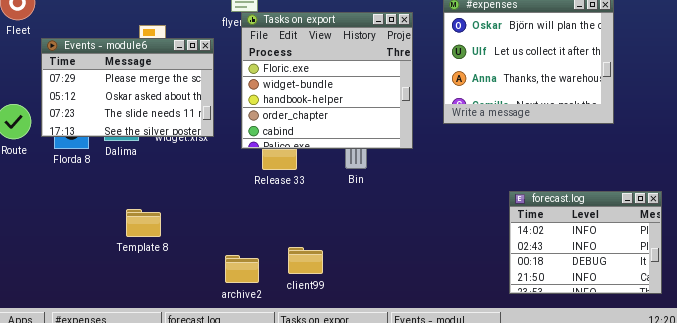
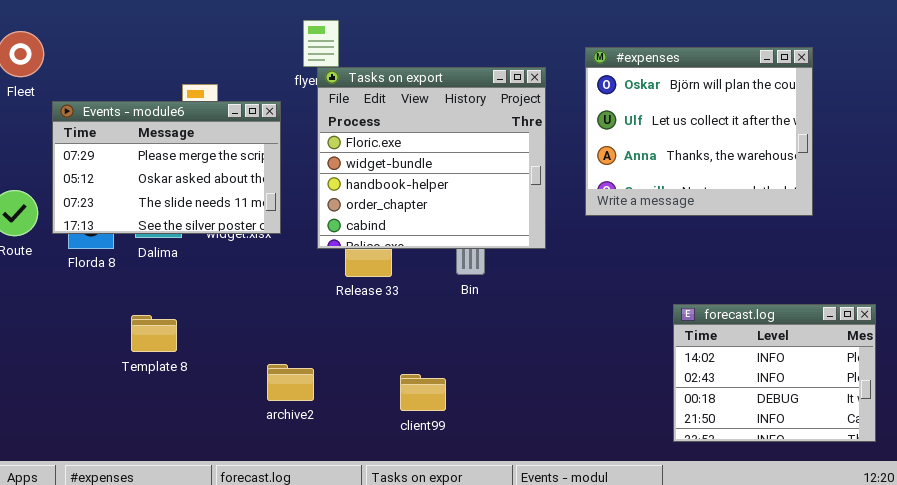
Template 8: [126,209,161,237] -> [131,315,177,352], moved
client99: [288,247,323,274] -> [400,374,446,411], moved
archive2: [225,255,259,283] -> [267,364,314,401], moved

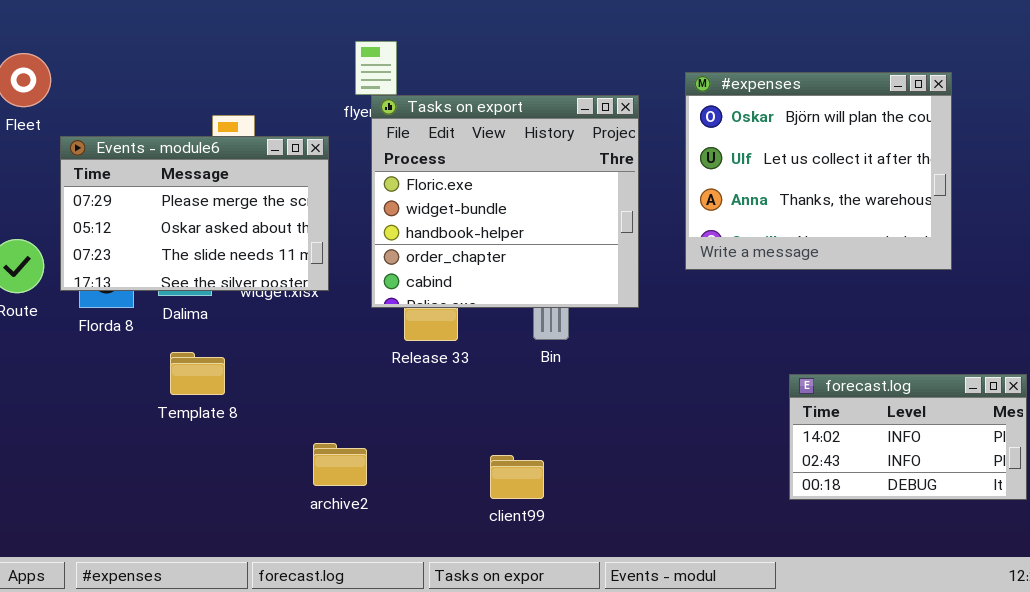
forecast.log: [673,304,876,442] -> [789,374,1027,500], resized
Template 8: [131,315,177,352] -> [170,352,225,395], moved
client99: [400,374,446,411] -> [490,455,544,499], moved

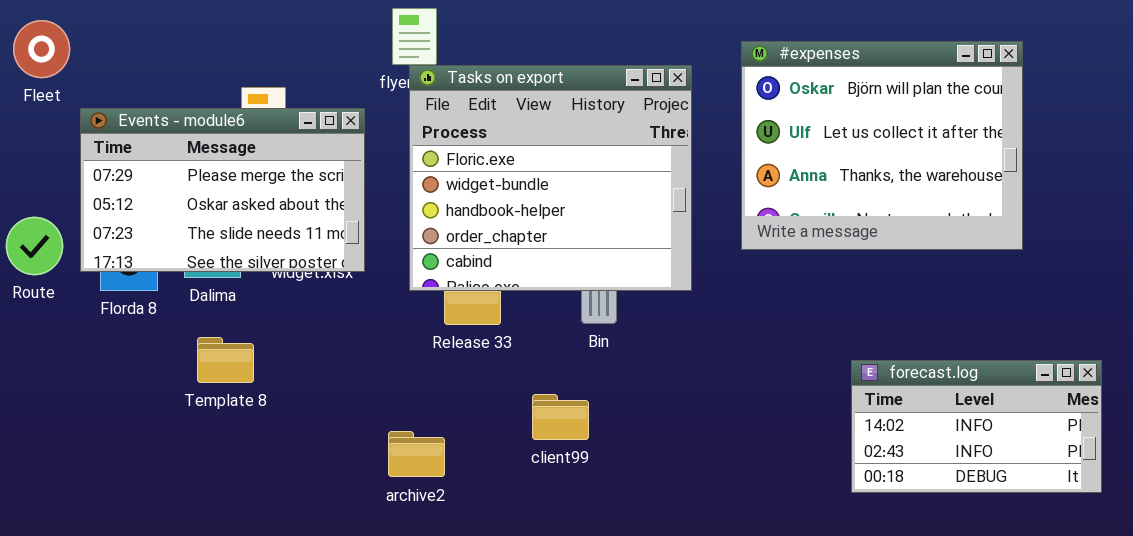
archive2: [313,443,367,486] -> [388,431,445,477], moved
client99: [490,455,544,499] -> [532,394,589,440], moved

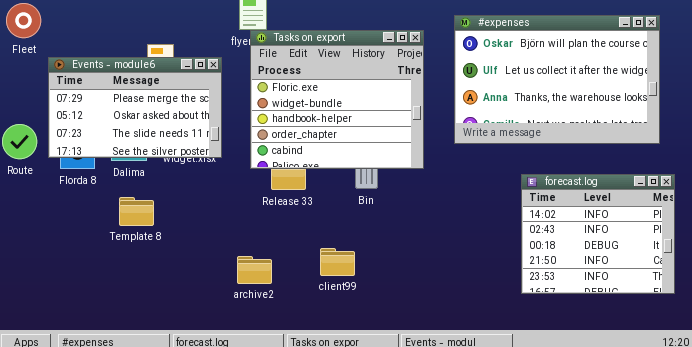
#expenses: [741,41,1023,250] -> [454,15,660,144], resized
forecast.log: [851,360,1102,493] -> [521,174,675,294], resized
client99: [532,394,589,440] -> [320,248,355,276], moved

